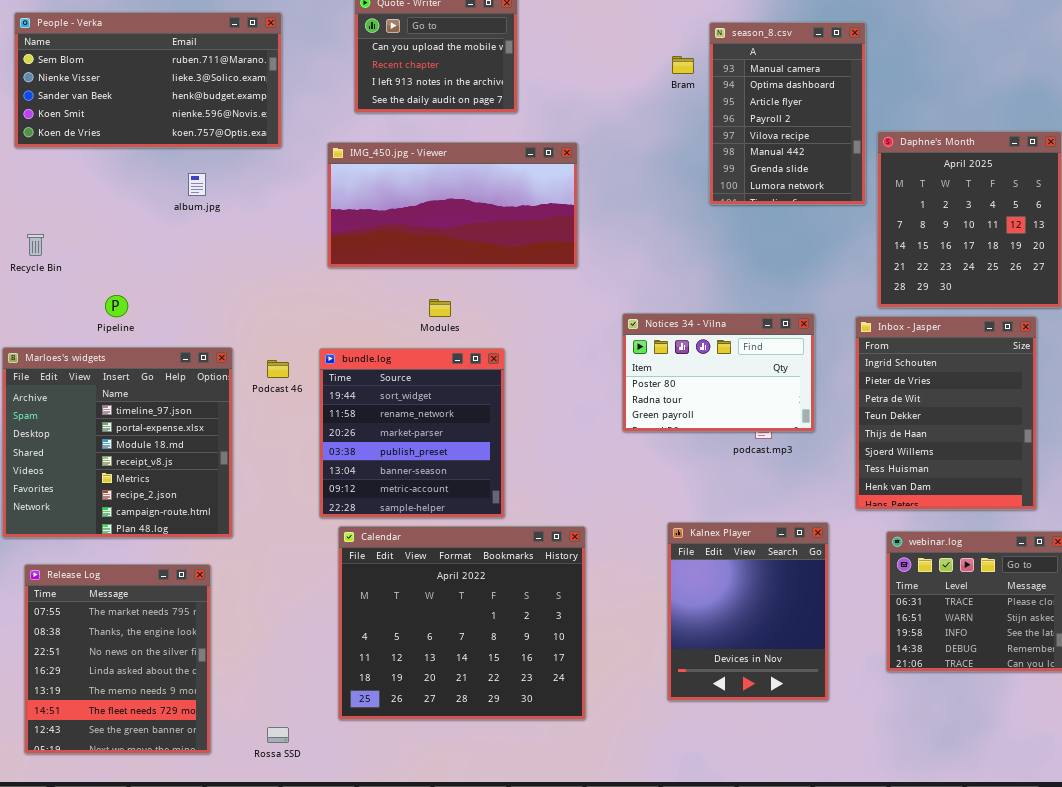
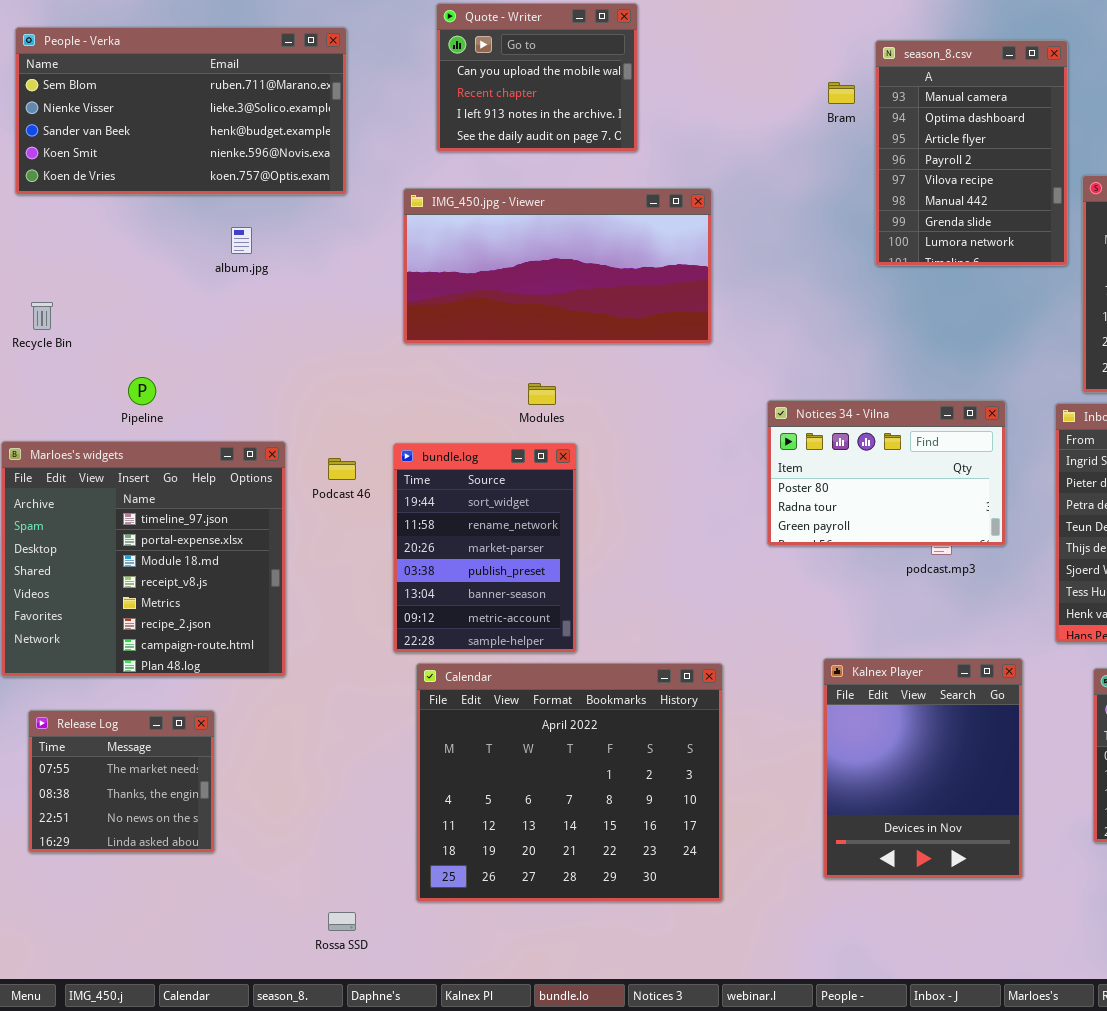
bundle.log: [319,348,505,518] -> [393,443,577,653], resized
Release Log: [24,564,211,754] -> [28,710,215,853], resized

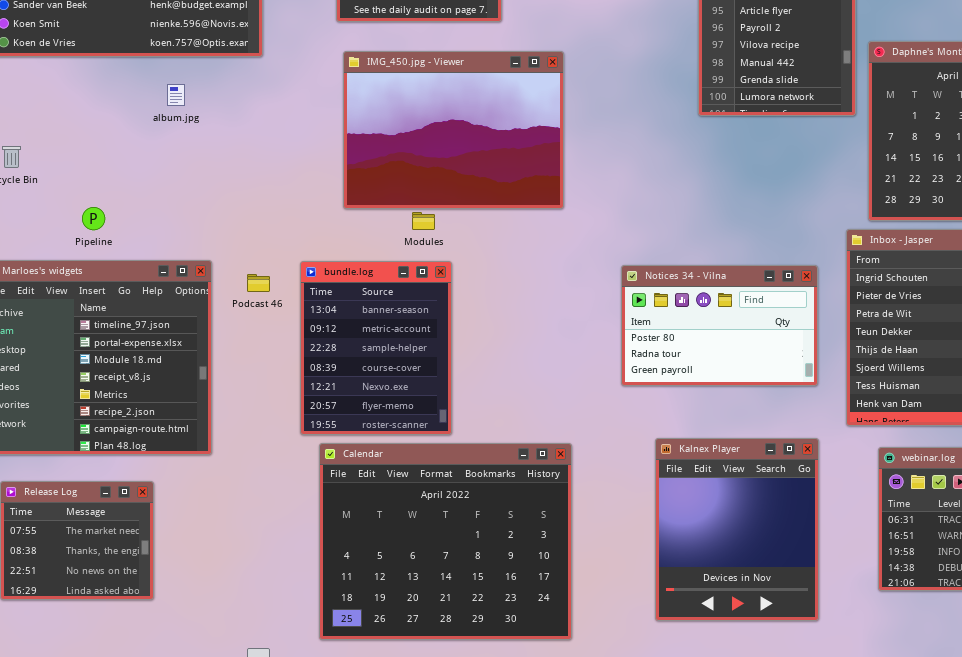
IMG_450.jpg - Viewer: [403,188,712,344] -> [343,51,564,209], resized
Notices 34 - Vilna: [767,400,1006,546] -> [621,265,818,386], moved
bundle.log: [393,443,577,653] -> [300,261,452,435], scrolled down 4 rows

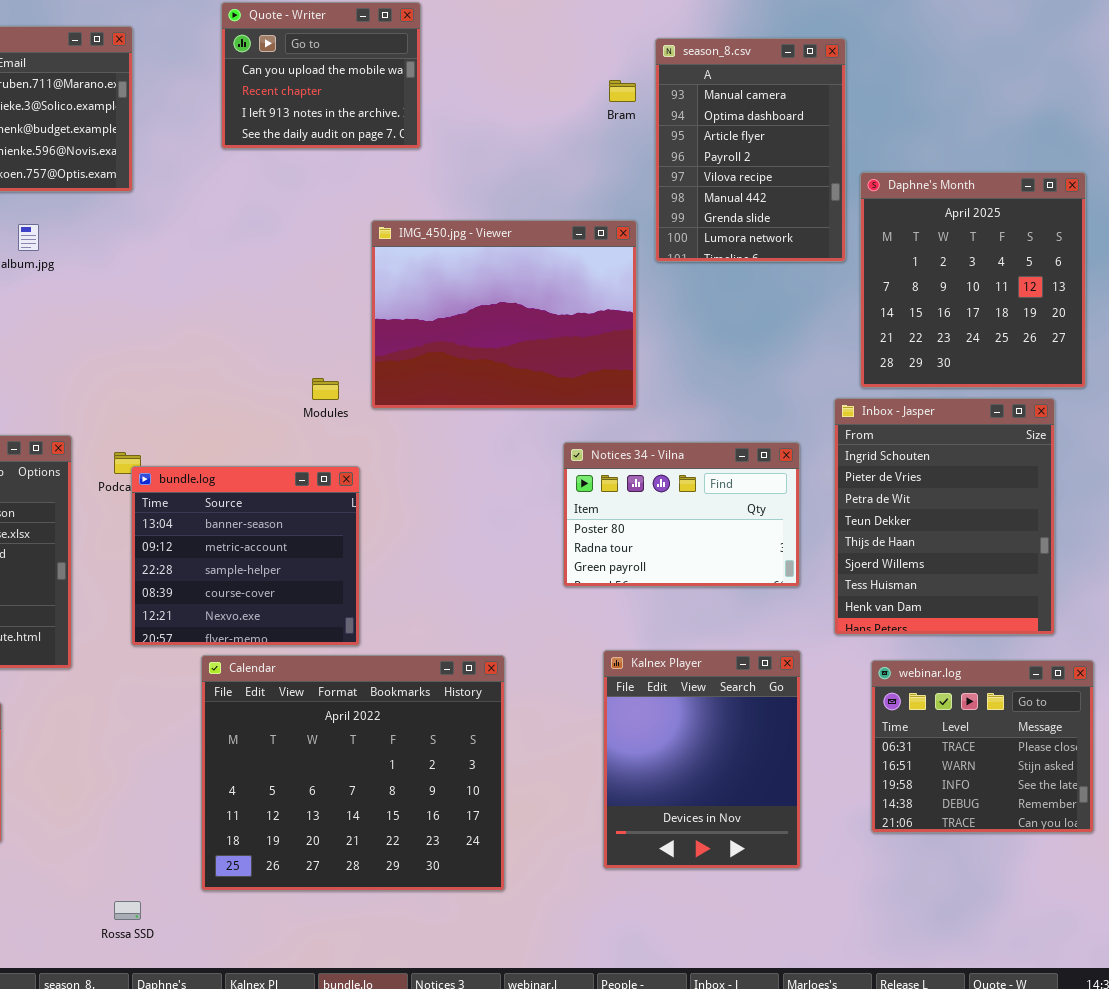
IMG_450.jpg - Viewer: [343,51,564,209] -> [371,220,637,409], moved
bundle.log: [300,261,452,435] -> [131,466,360,646], resized

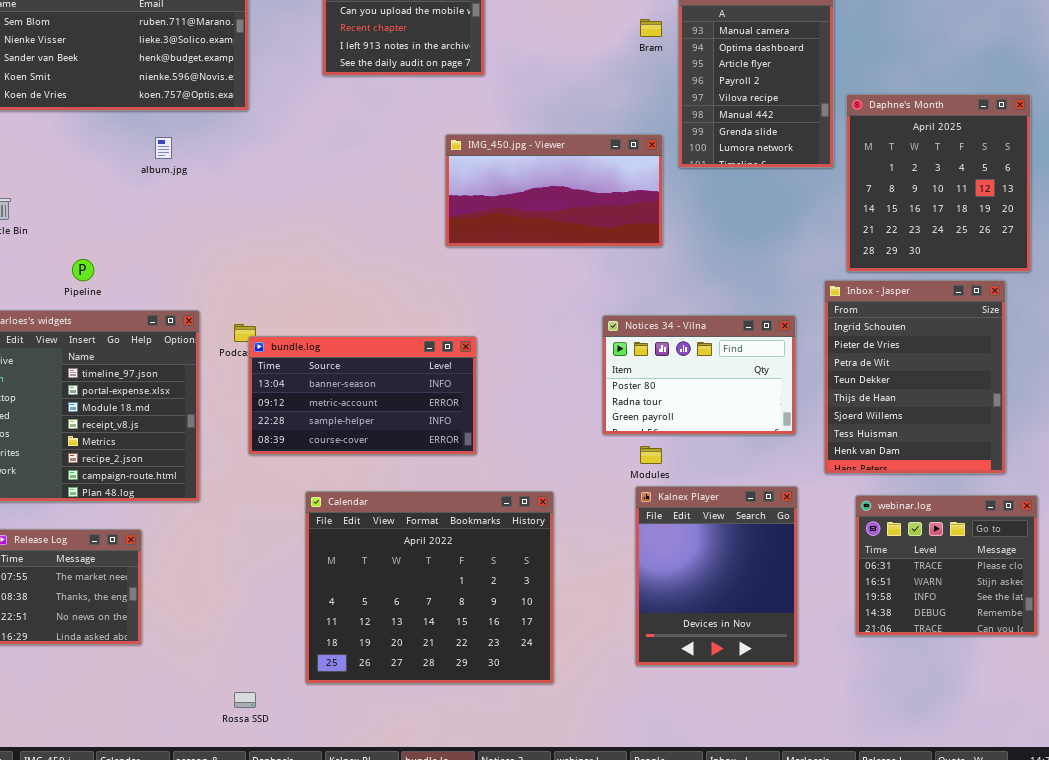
IMG_450.jpg - Viewer: [371,220,637,409] -> [445,134,663,247], resized
Modules: [312,378,339,400] -> [640,446,662,464], moved
bundle.log: [131,466,360,646] -> [248,336,477,455], resized

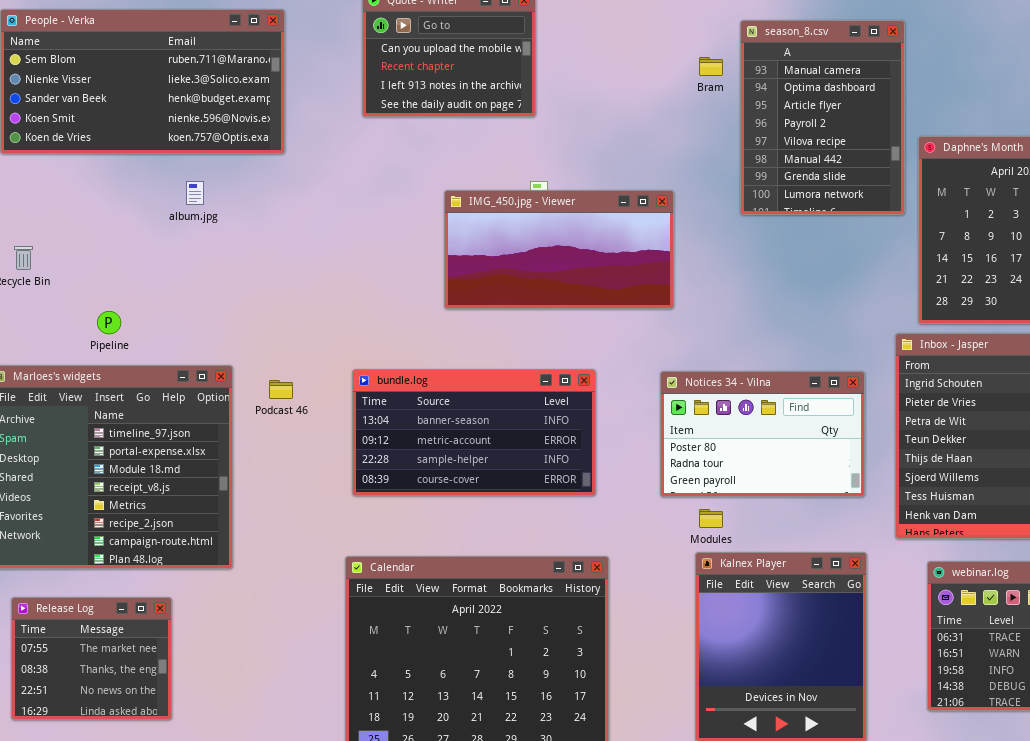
IMG_450.jpg - Viewer: [445,134,663,247] -> [444,190,674,309], moved
bundle.log: [248,336,477,455] -> [352,369,596,496], moved

